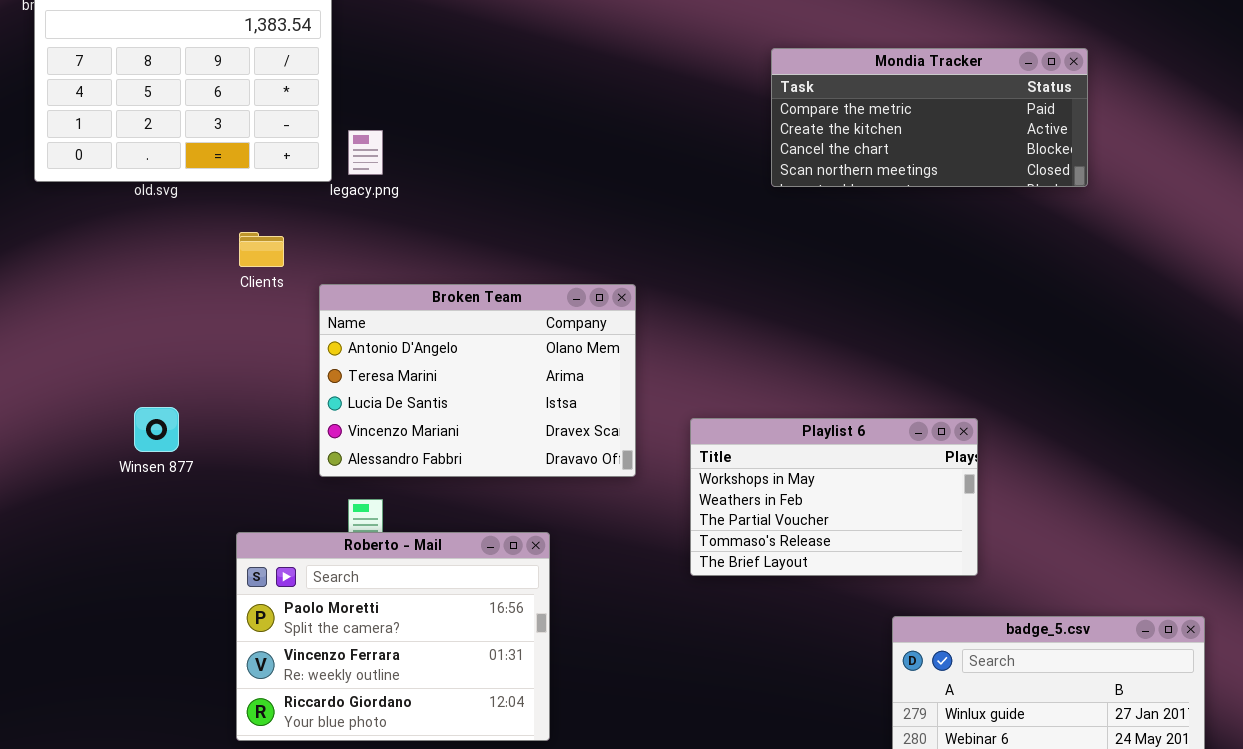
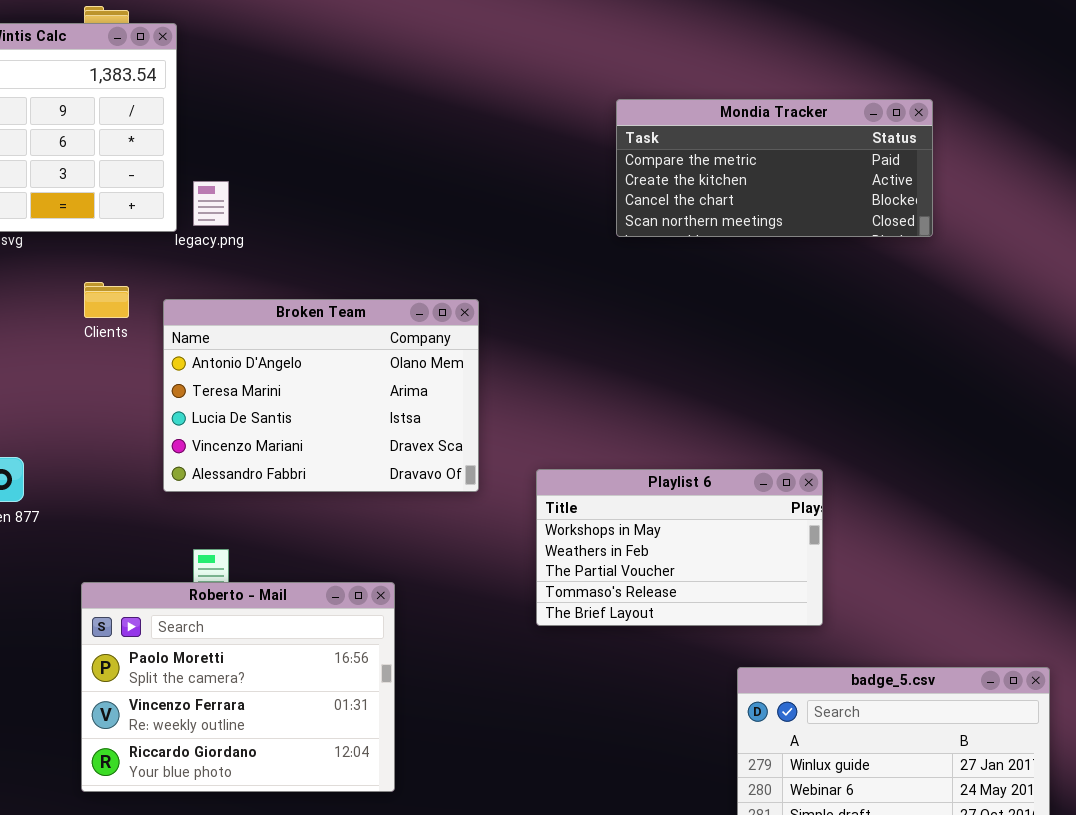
Broken Team: [319,284,636,477] -> [163,299,479,492], moved

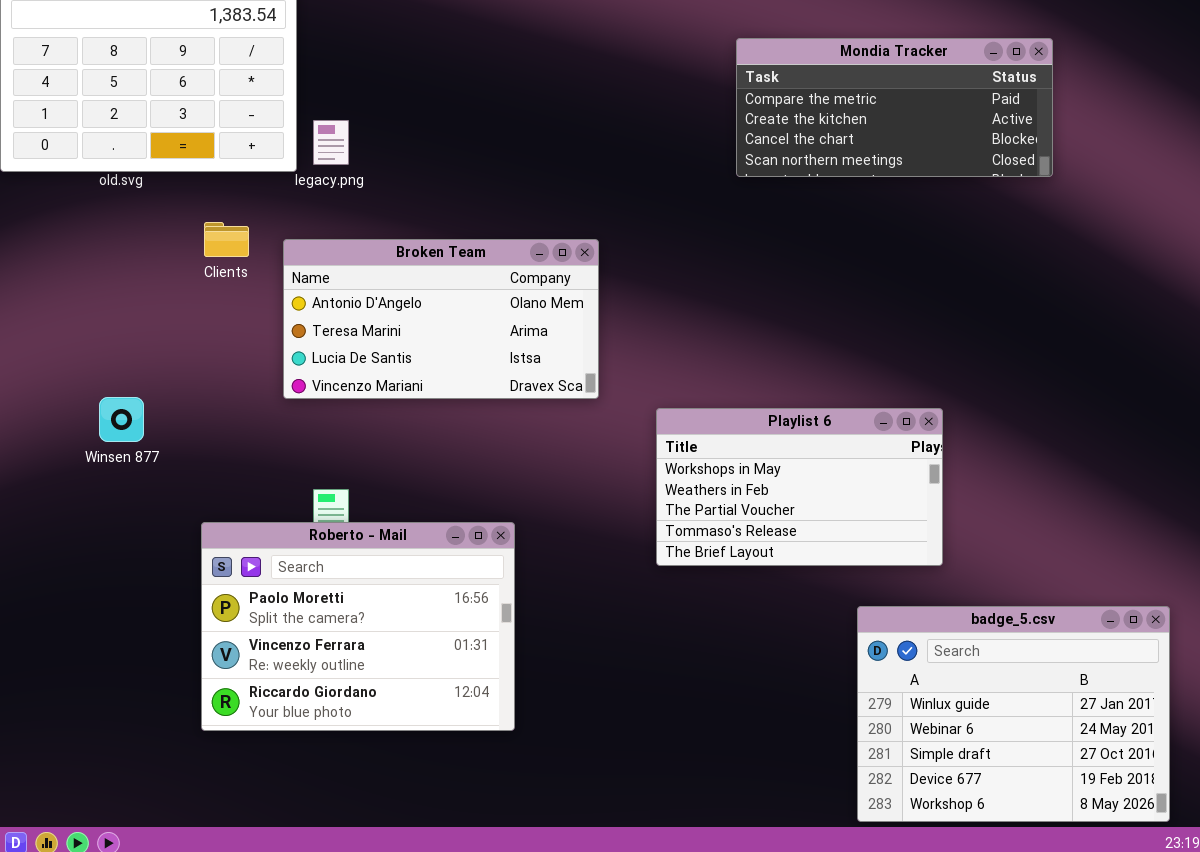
Broken Team: [163,299,479,492] -> [283,239,599,399], resized

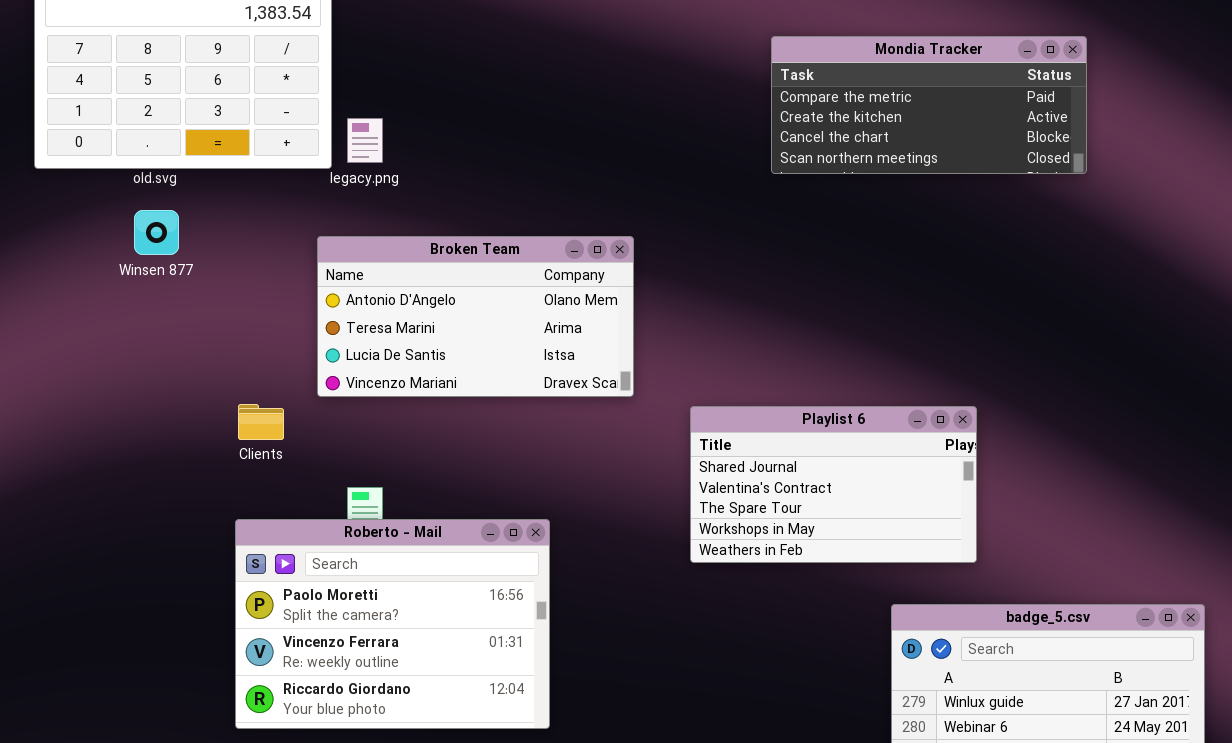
Clients: [204,222,249,257] -> [238,404,284,440], moved
Winsen 877: [99,397,144,442] -> [134,210,179,255], moved
Playlist 6: [656,408,943,566] -> [690,406,977,563], scrolled up 3 rows

